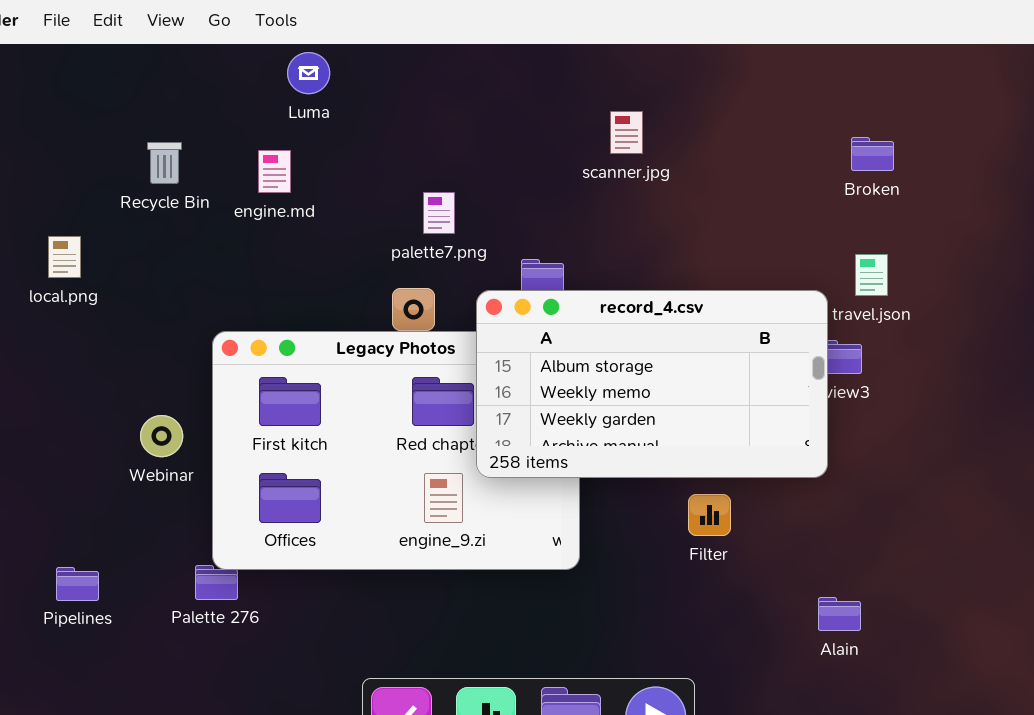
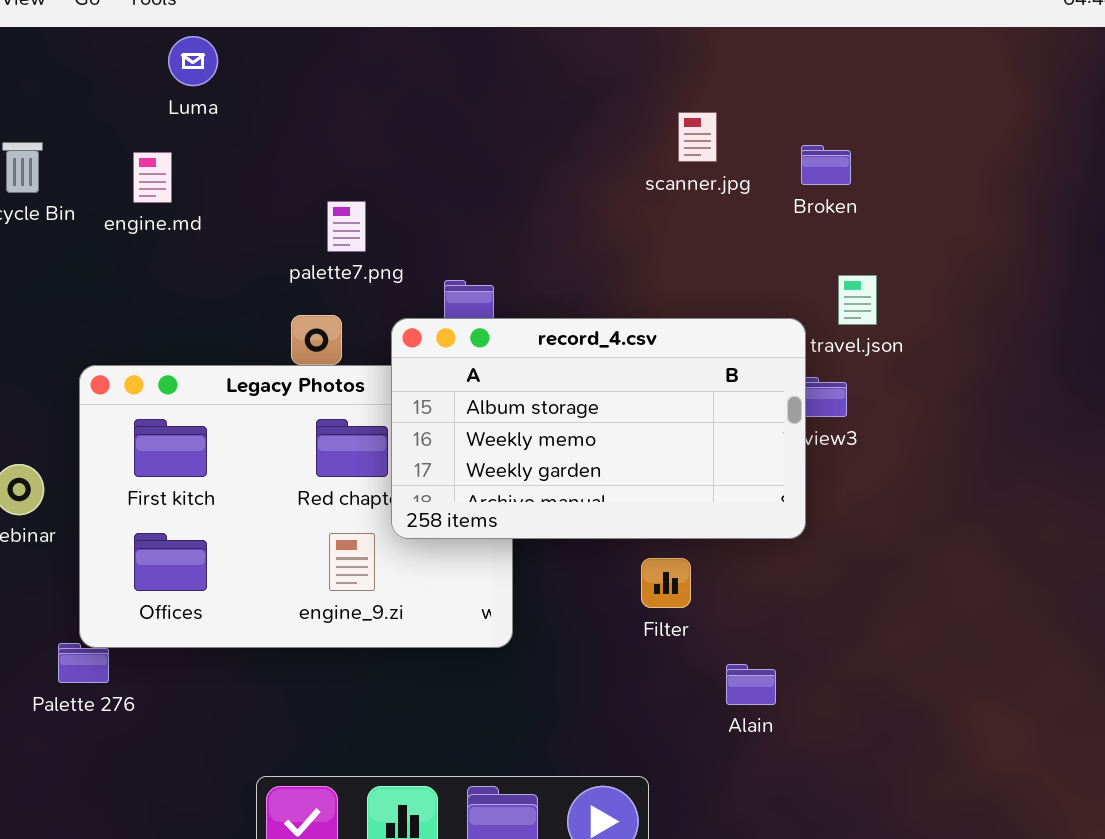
scanner.jpg: [610,111,643,154] -> [678,112,717,162], moved
Broken: [851,137,894,171] -> [801,145,851,185], moved
Alain: [818,597,861,631] -> [726,664,776,705], moved

